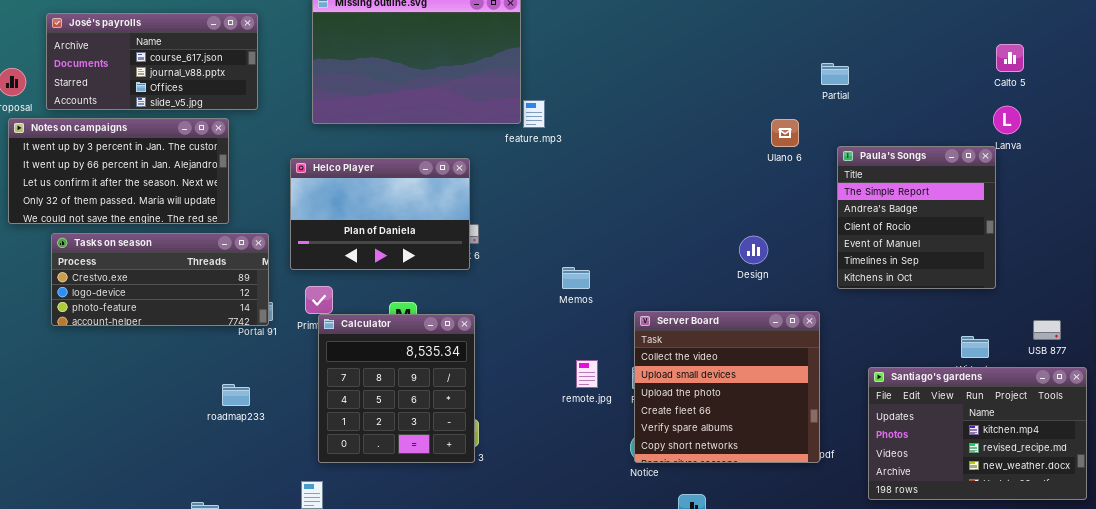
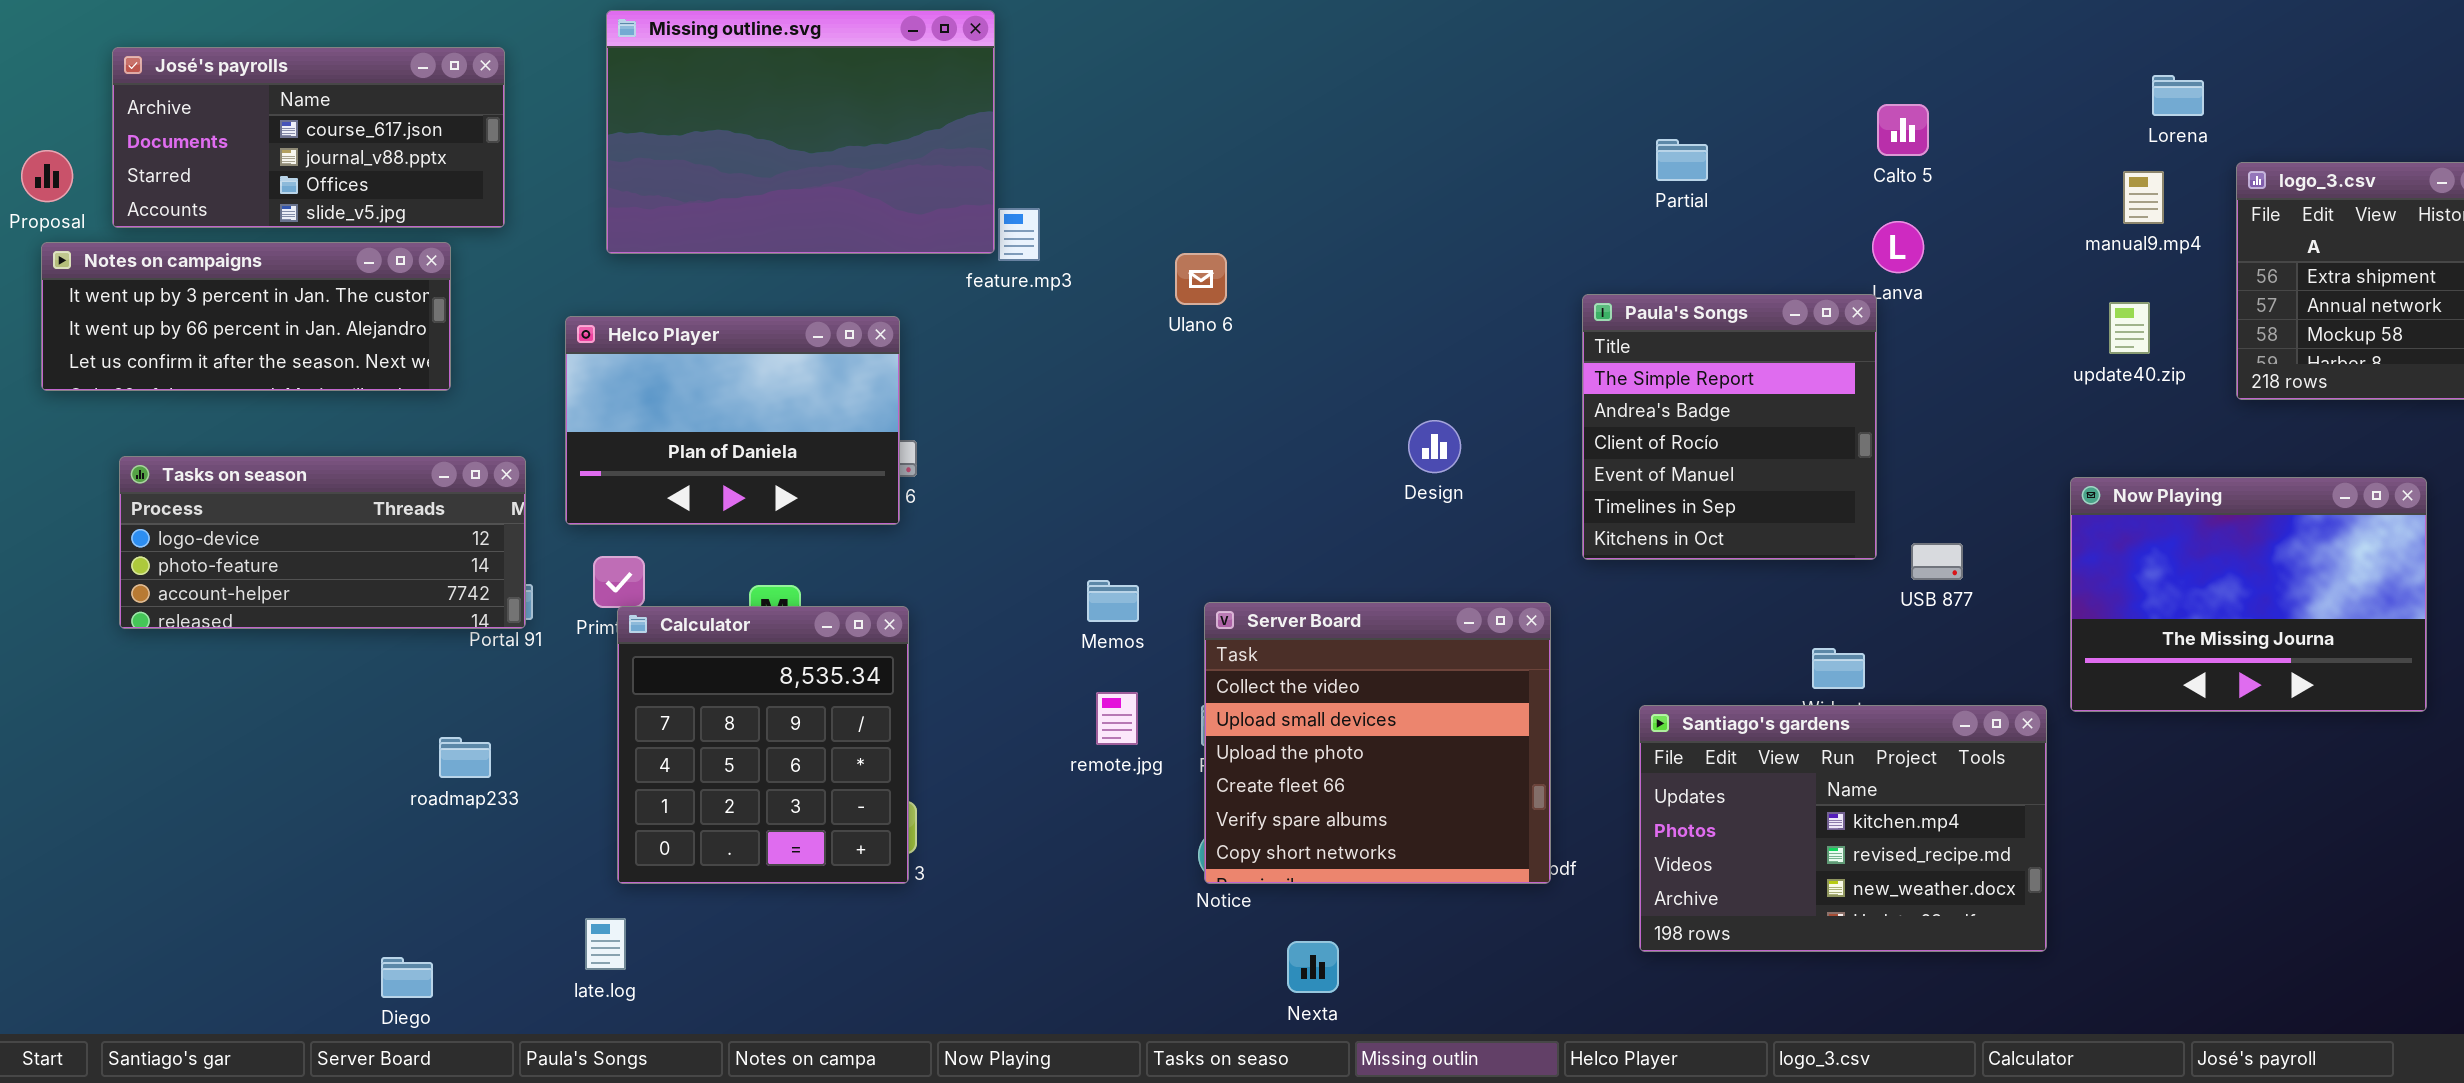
Partial: [821,63,849,85] -> [1656,139,1708,181], moved
Notes on campaigns: [8,118,229,224] -> [41,242,451,391], resized
Ulano 6: [771,119,799,147] -> [1175,253,1227,305], moved
Tasks on season: [51,233,269,326] -> [119,456,526,629], scrolled down 1 row
Design: [739,236,768,264] -> [1408,420,1461,473], moved
Memos: [562,267,590,289] -> [1087,580,1139,622], moved
USB 877: [1033,320,1061,340] -> [1911,543,1963,580], moved

